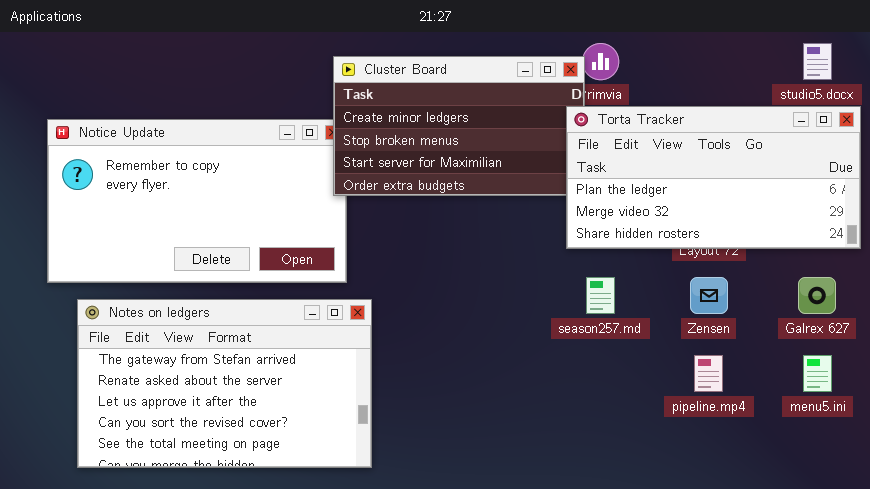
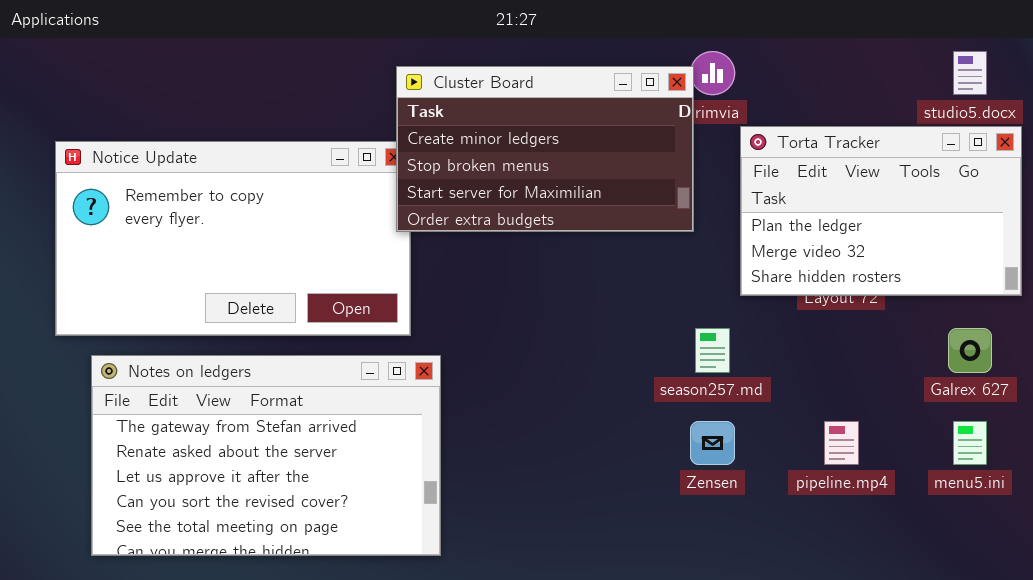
Torta Tracker: [566,106,861,249] -> [740,126,1022,296], resized
Zensen: [690,277,728,314] -> [690,421,735,465], moved

